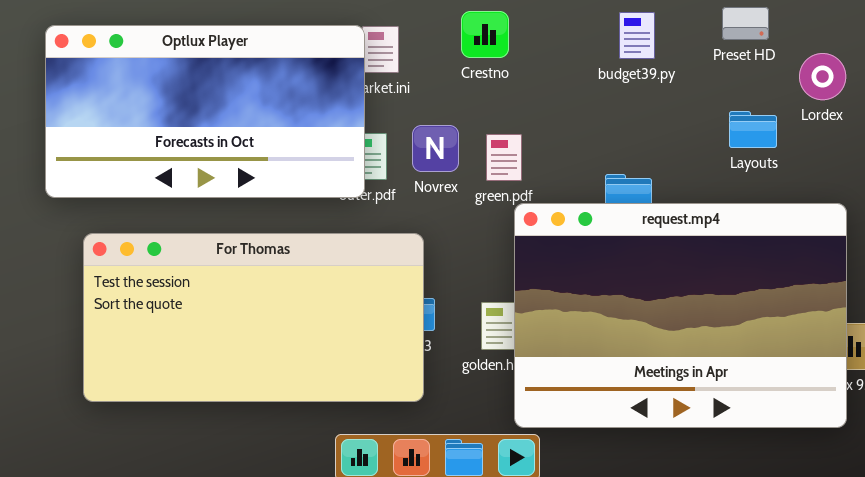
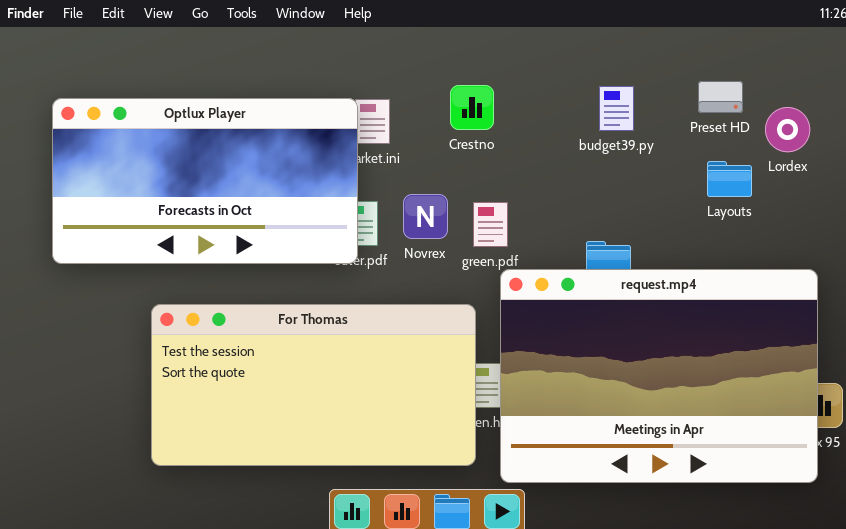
Lordex: [799,53,846,100] -> [765,107,810,152], moved
Layouts: [729,111,777,148] -> [707,161,752,197], moved
For Thomas: [83,233,424,402] -> [151,304,476,466], moved

